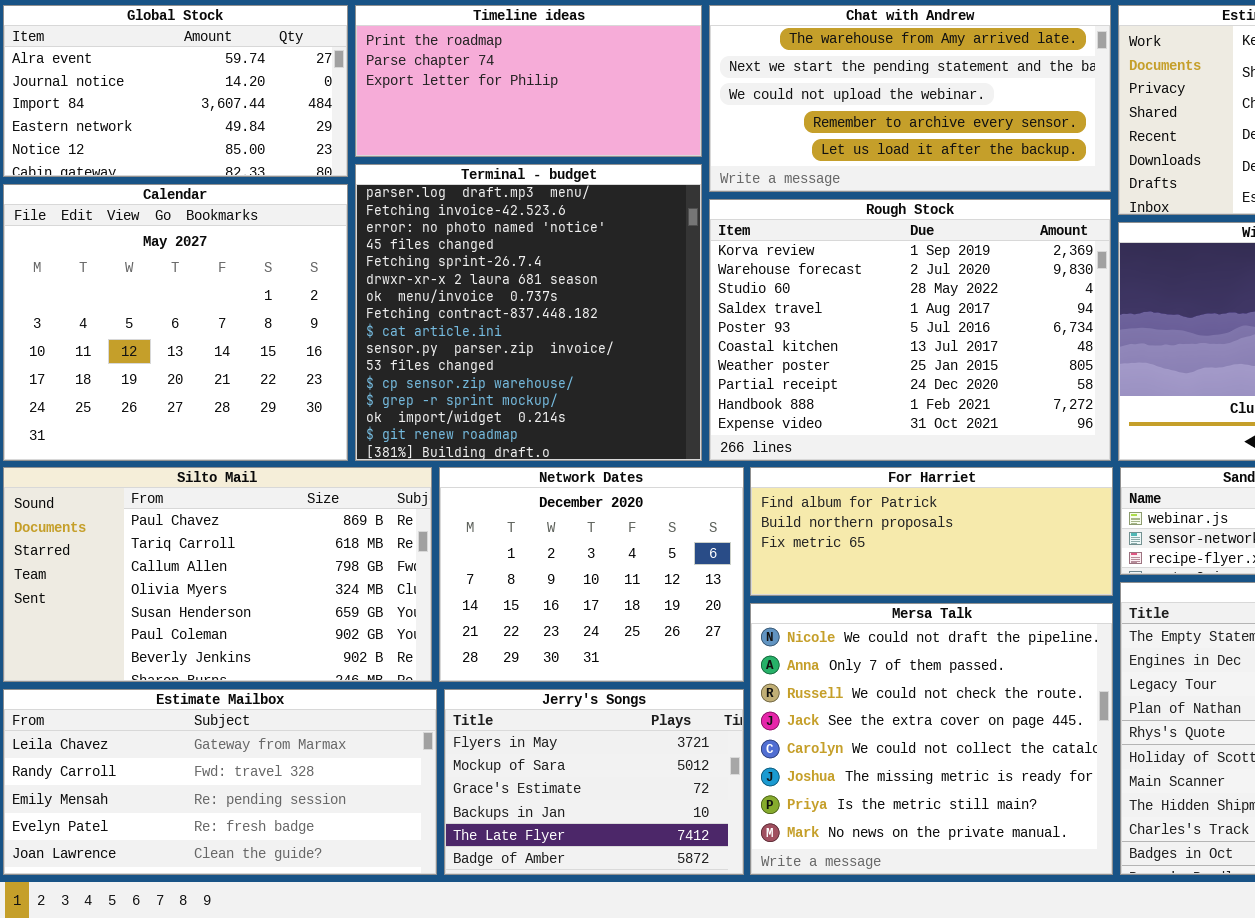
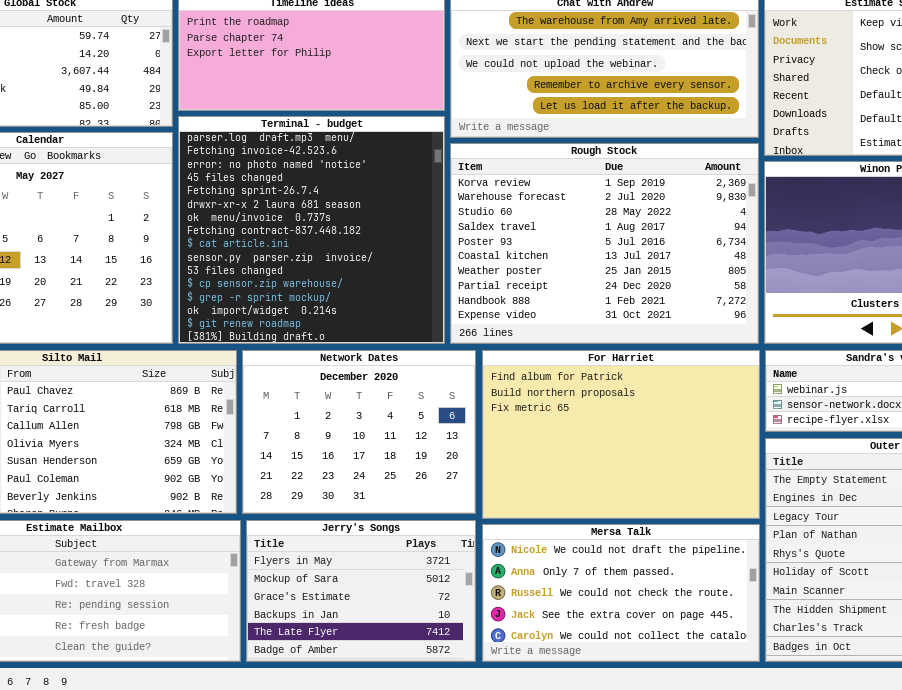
For Harriet: [750,467,1113,596] -> [482,350,760,519], resized
Mersa Talk: [750,603,1113,875] -> [482,524,760,662], resized

